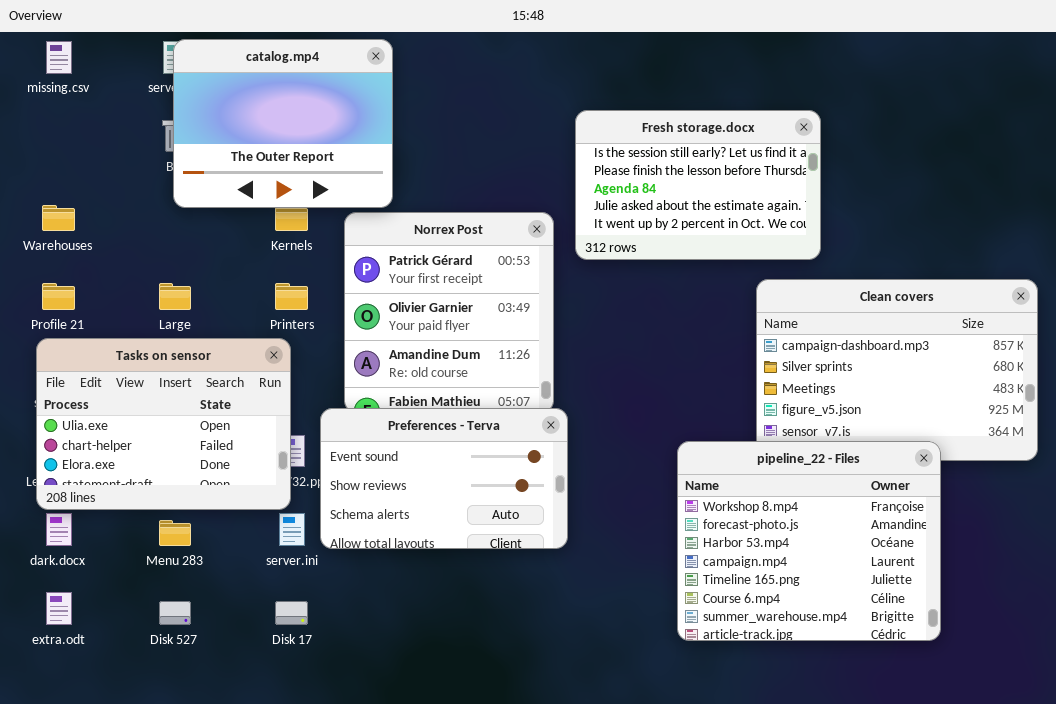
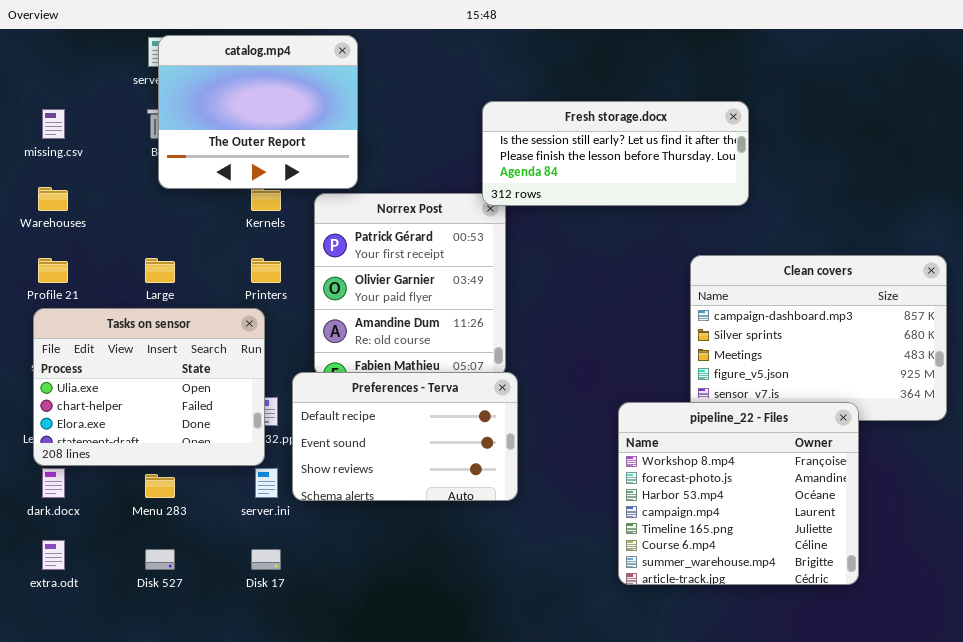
missing.csv: [46,41,72,74] -> [42,109,65,139], moved
Fresh storage.docx: [575,110,821,260] -> [482,101,749,206], resized
Preferences - Terva: [320,408,568,549] -> [292,372,518,501], scrolled up 1 row

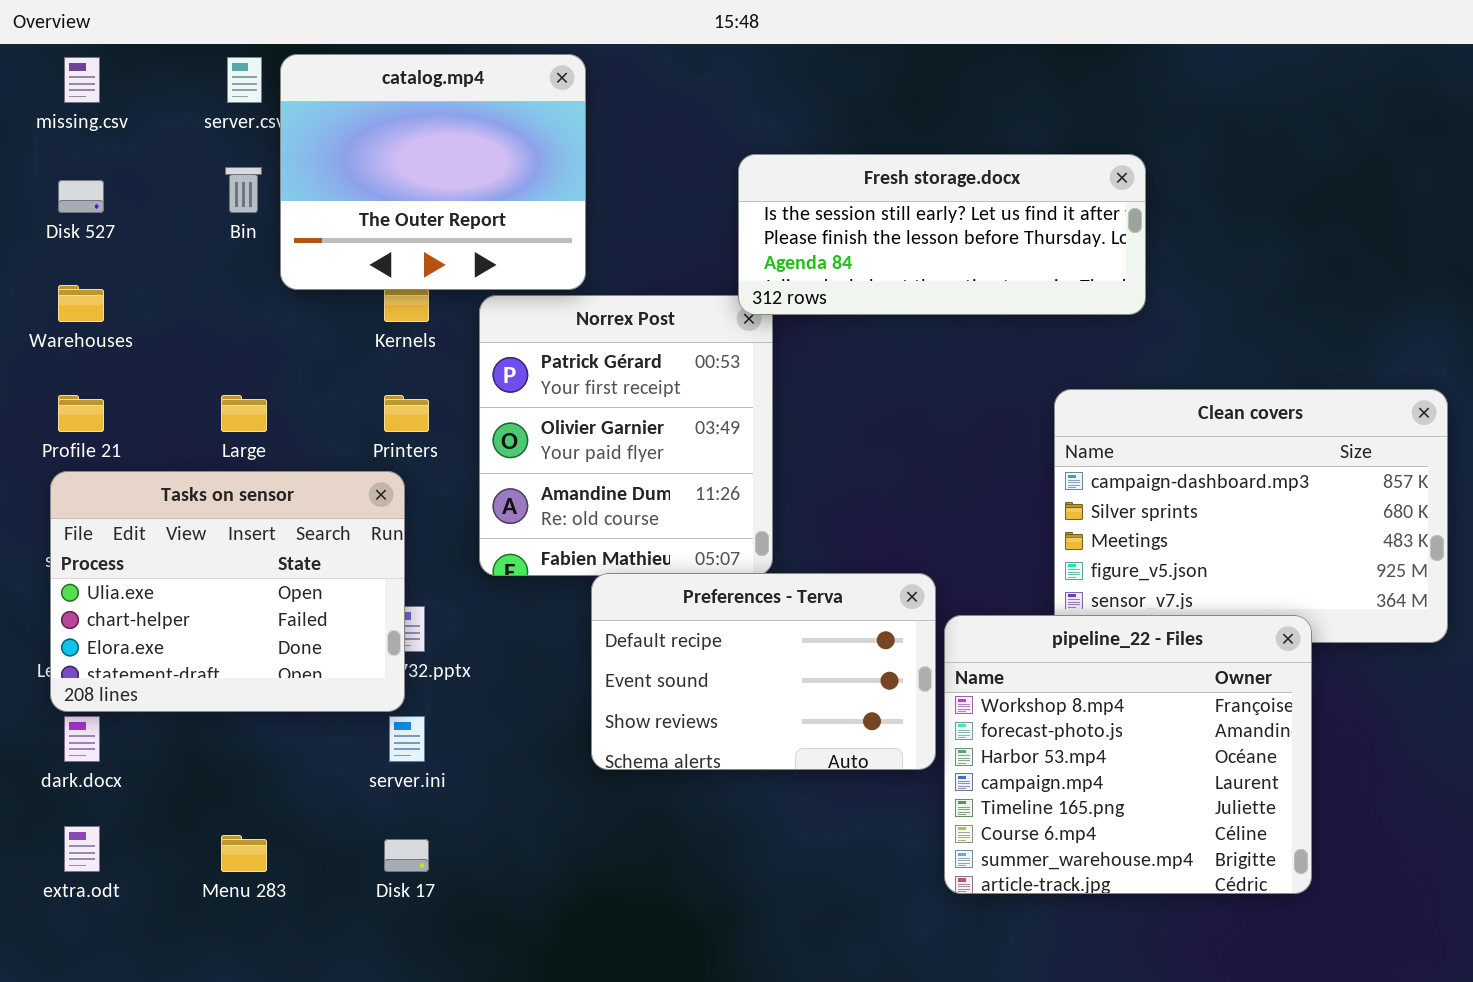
catalog.mp4: [158,35,358,189] -> [280,54,586,290], moved
missing.csv: [42,109,65,139] -> [64,57,100,103], moved
Preferences - Terva: [292,372,518,501] -> [591,573,936,770], moved
Menu 283: [145,474,175,498] -> [221,835,267,872], moved
Disk 527: [145,549,175,570] -> [58,180,104,213], moved

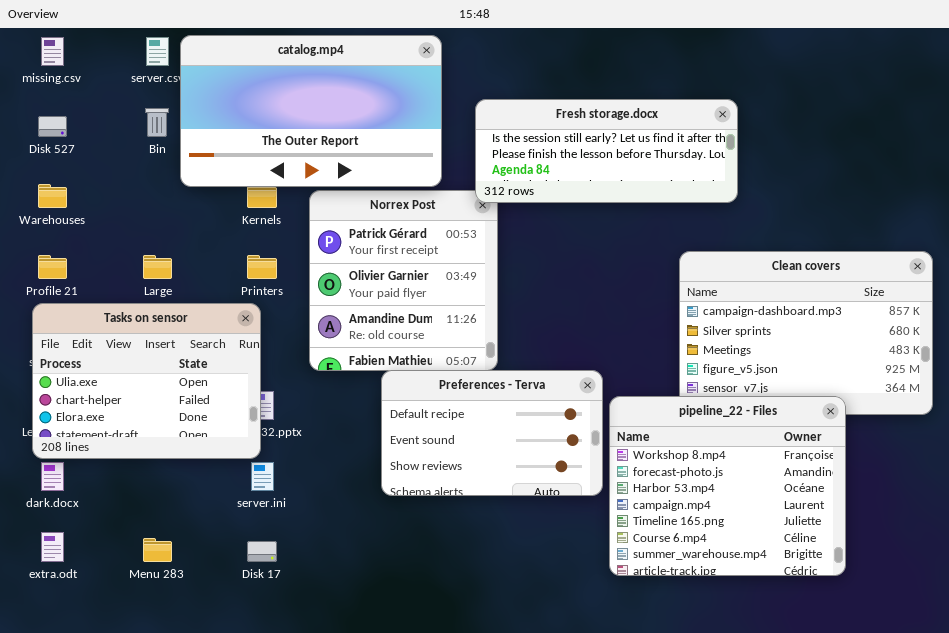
catalog.mp4: [280,54,586,290] -> [180,35,442,187], resized

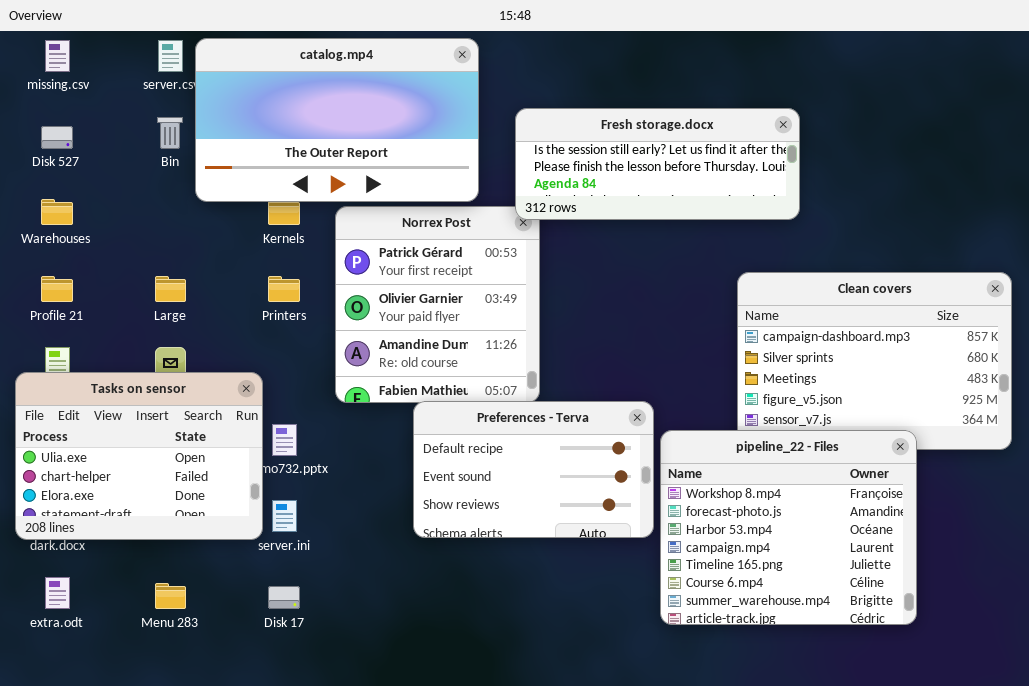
Tasks on sensor: [32,303,261,459] -> [15,372,263,540], moved

